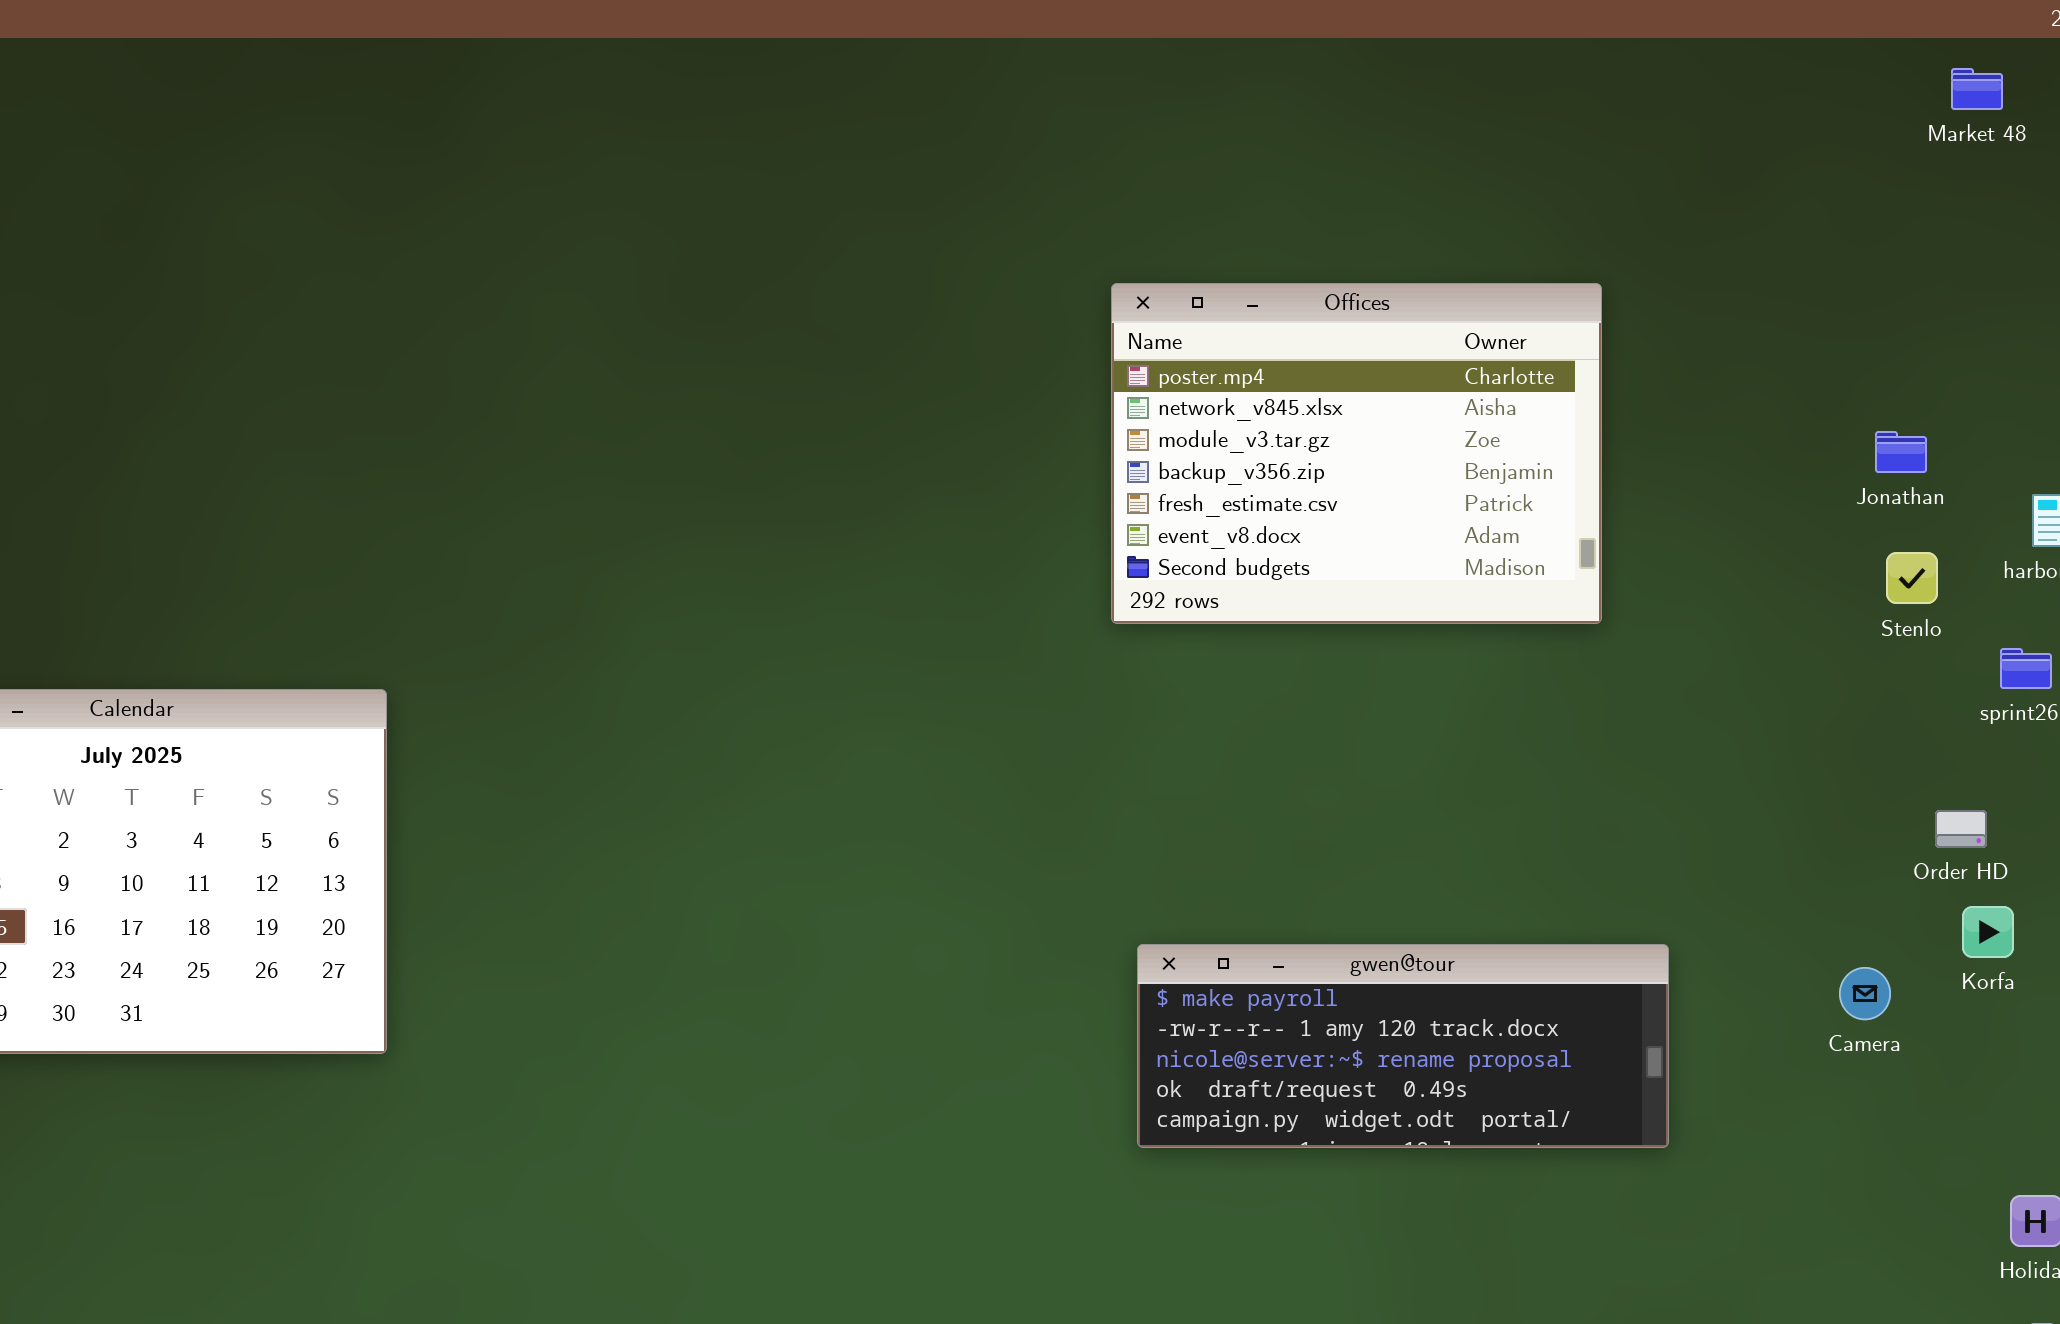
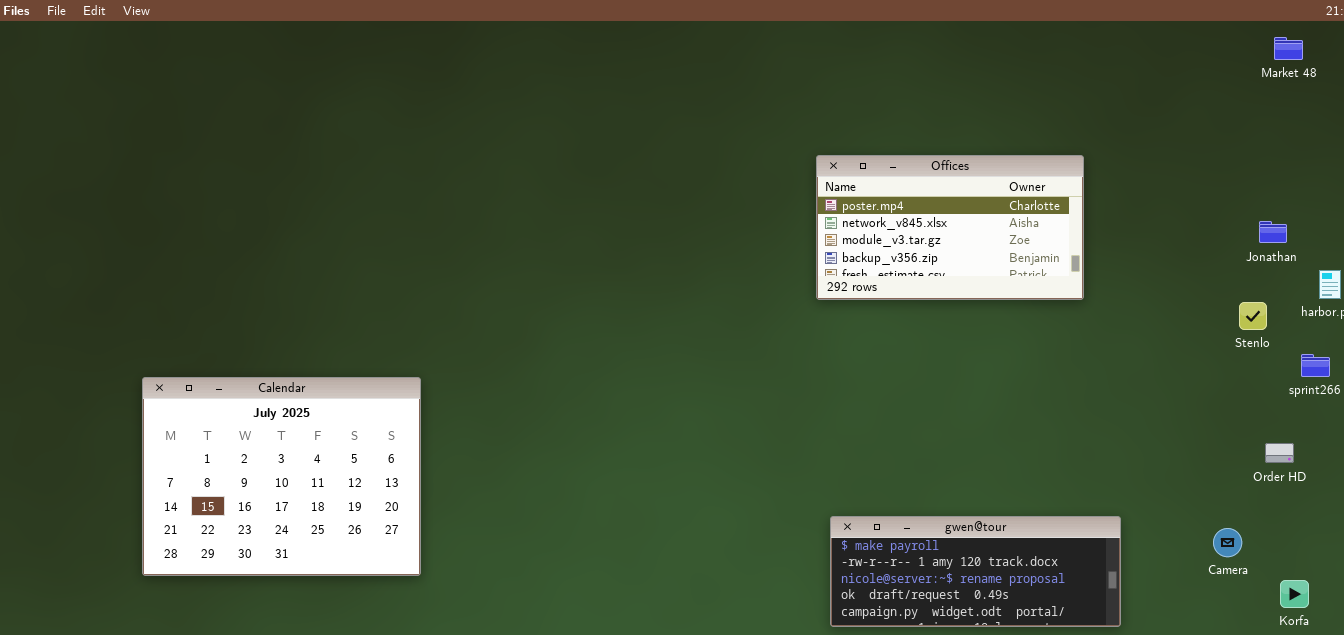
Offices: [1111,283,1602,624] -> [816,155,1084,300], resized
Jonathan: [1875,431,1927,473] -> [1259,221,1287,243], moved
Korfa: [1962,906,2014,958] -> [1280,580,1309,608], moved

